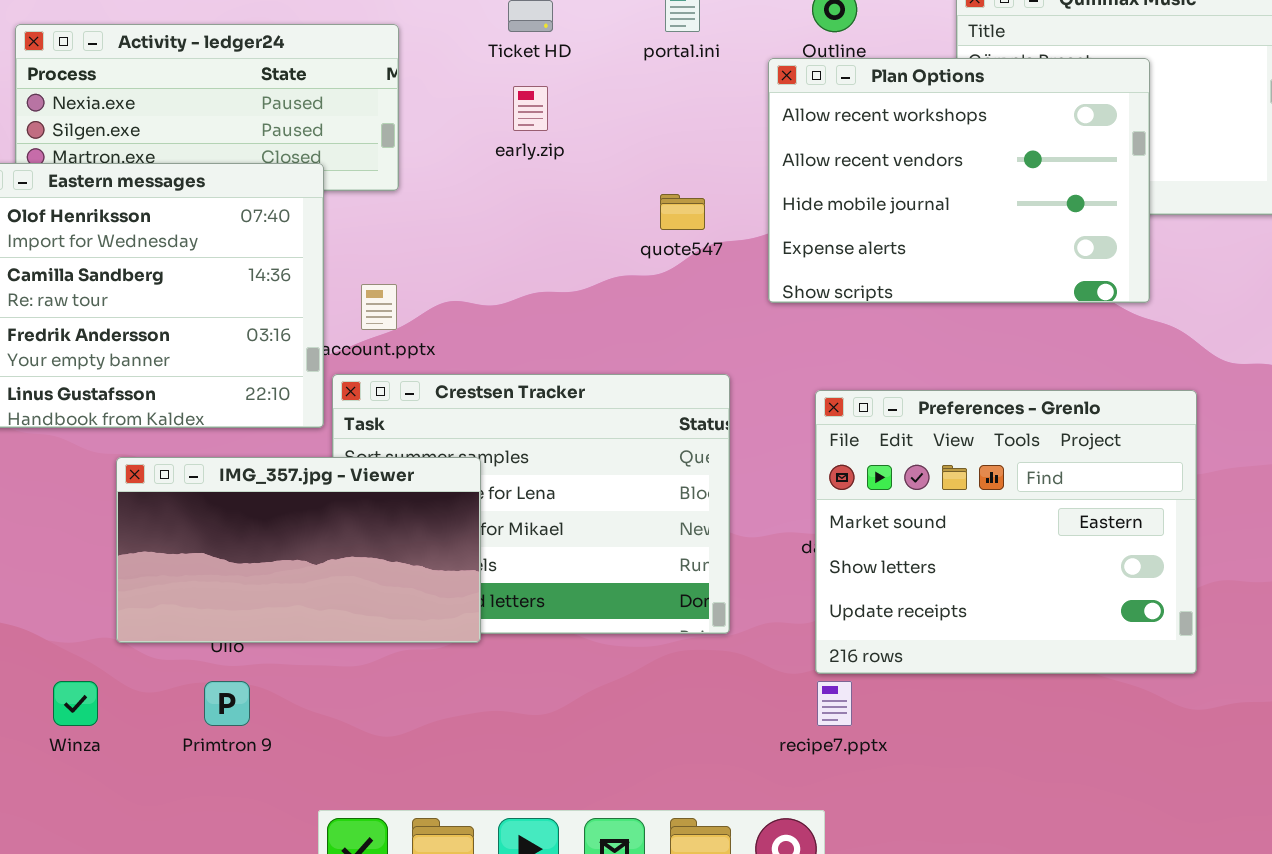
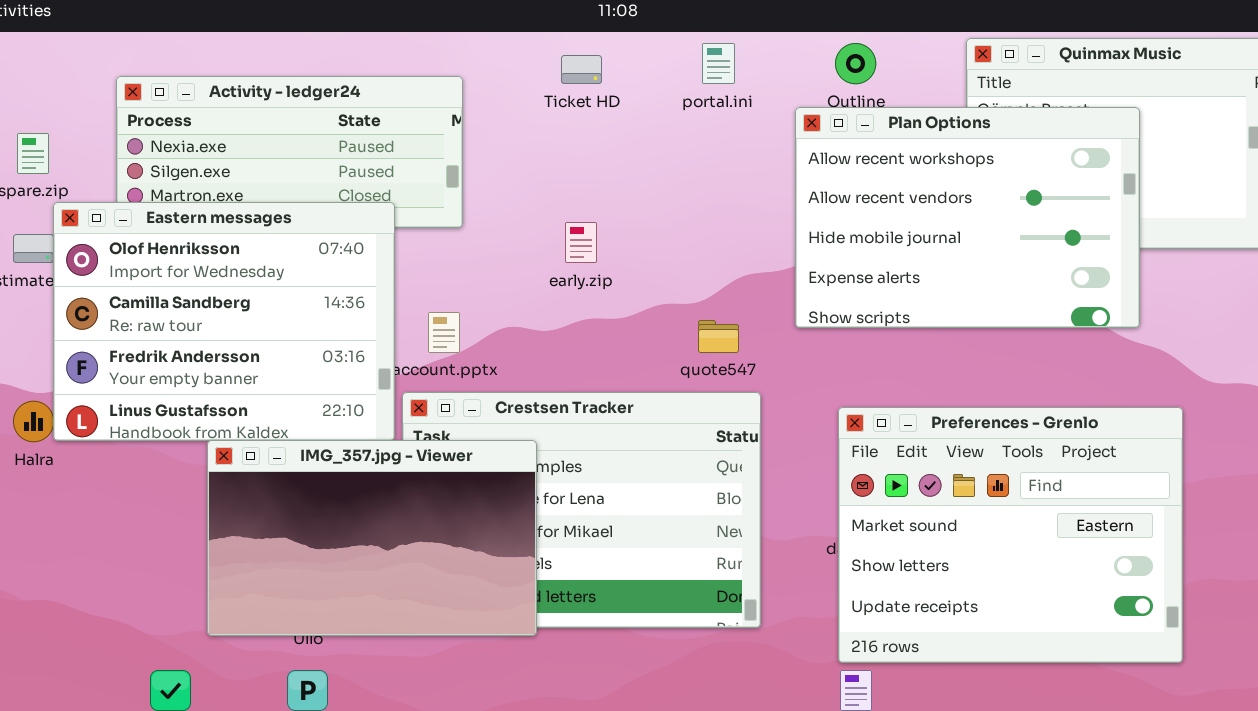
early.zip: [513,86,548,131] -> [565,222,597,263], moved
quote547: [660,194,705,230] -> [698,320,739,353], moved
IMG_357.jpg - Viewer: [116,457,481,643] -> [207,440,537,636], resized

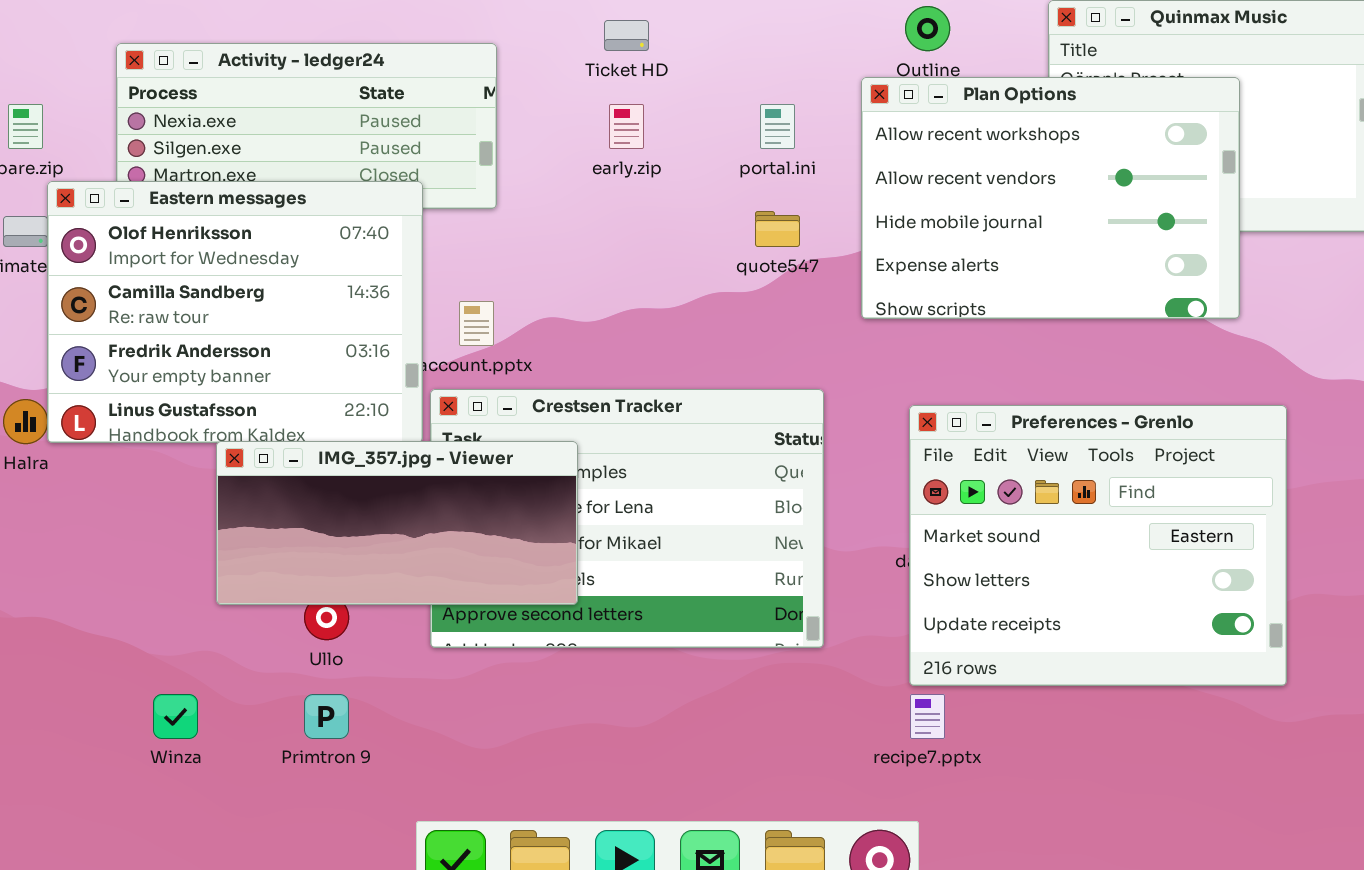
portal.ini: [702,43,735,84] -> [760,104,795,149], moved
early.zip: [565,222,597,263] -> [609,104,644,149], moved
quote547: [698,320,739,353] -> [755,211,800,247], moved
IMG_357.jpg - Viewer: [207,440,537,636] -> [216,441,578,605], resized

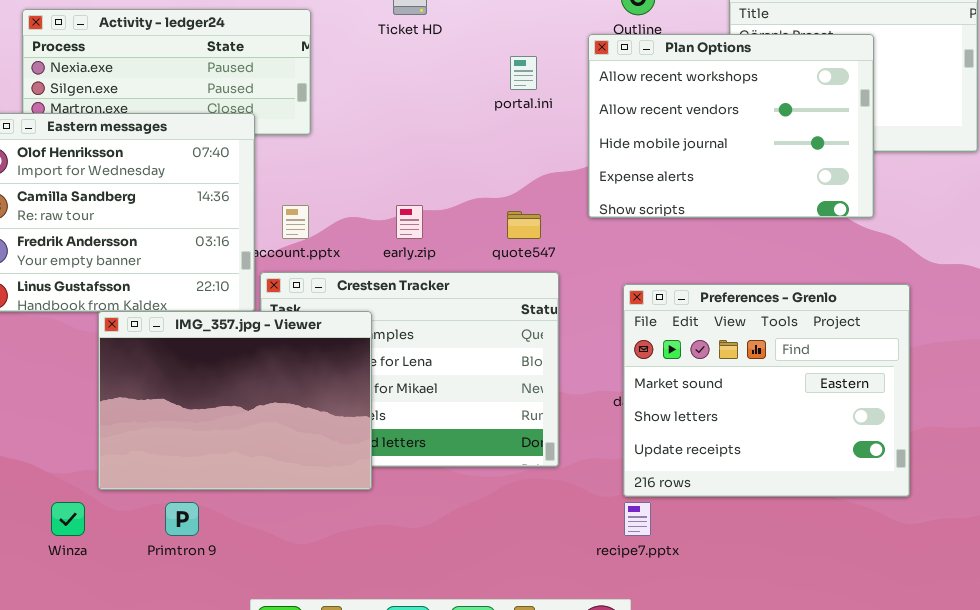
early.zip: [609,104,644,149] -> [396,205,423,239], moved
quote547: [755,211,800,247] -> [507,211,541,239], moved
IMG_357.jpg - Viewer: [216,441,578,605] -> [98,311,372,490], resized

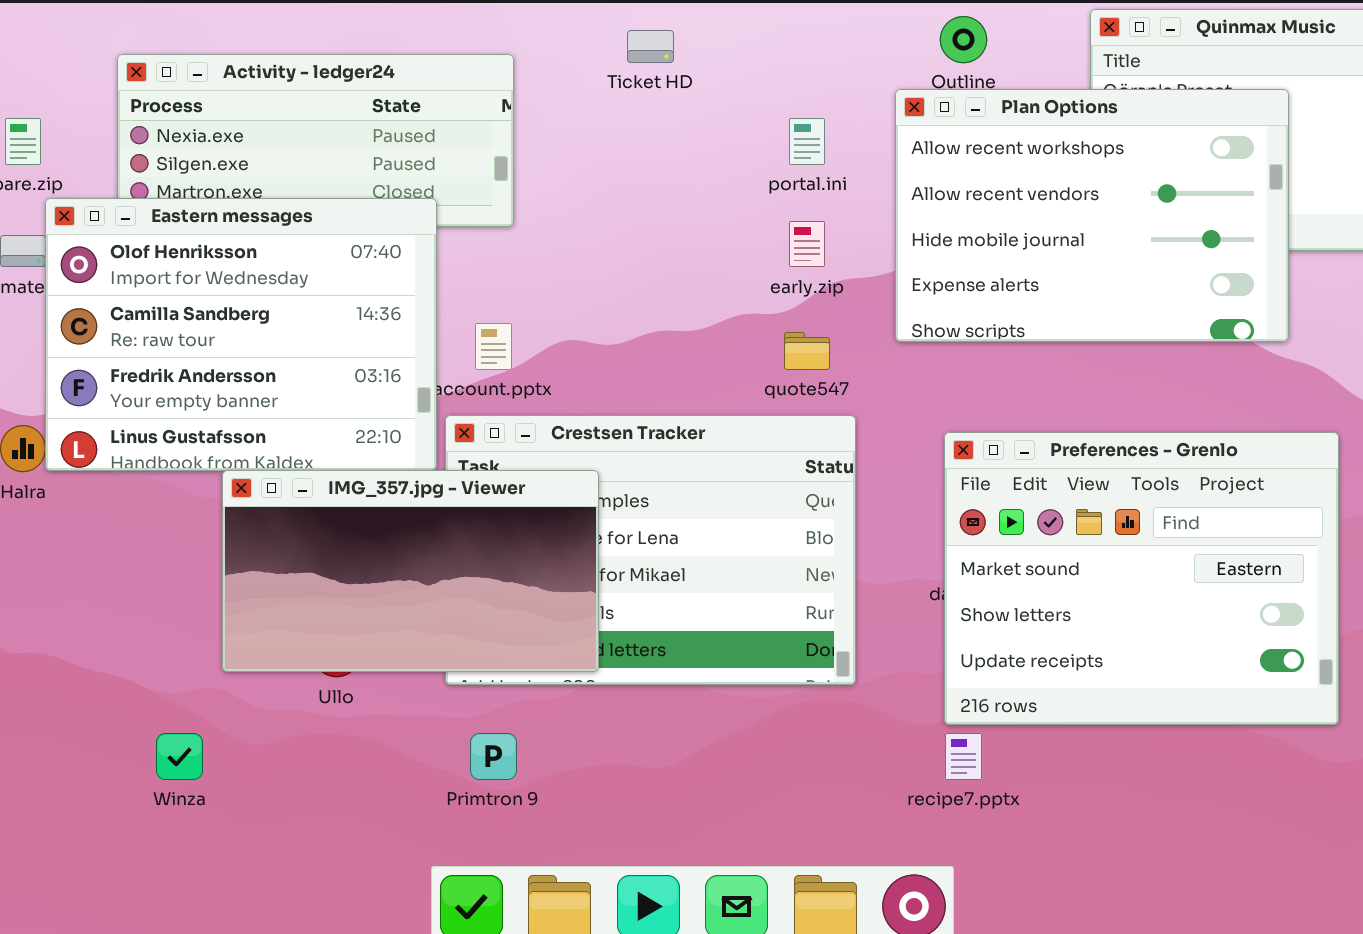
early.zip: [396,205,423,239] -> [789,221,825,267], moved
IMG_357.jpg - Viewer: [98,311,372,490] -> [222,470,599,672], resized
Primtron 9: [165,502,199,536] -> [470,733,517,780], moved

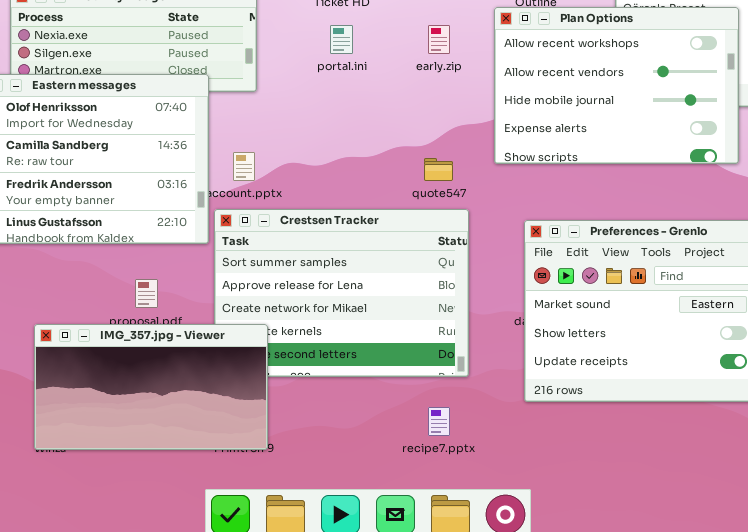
portal.ini: [789,118,825,165] -> [330,25,353,54], moved
early.zip: [789,221,825,267] -> [428,25,450,54], moved
IMG_357.jpg - Viewer: [222,470,599,672] -> [34,324,268,450], moved
recipe7.pptx: [945,733,982,780] -> [428,407,450,436], moved

